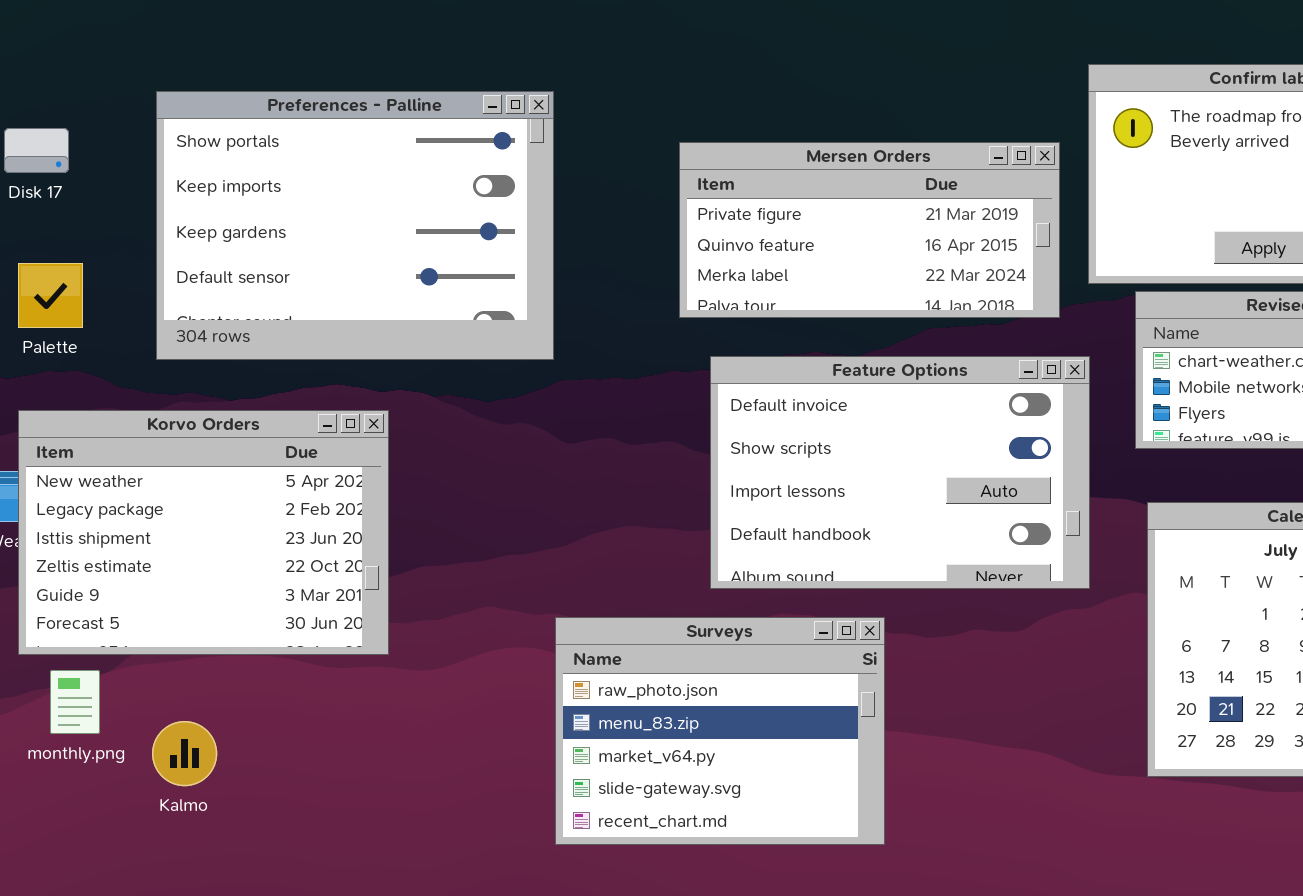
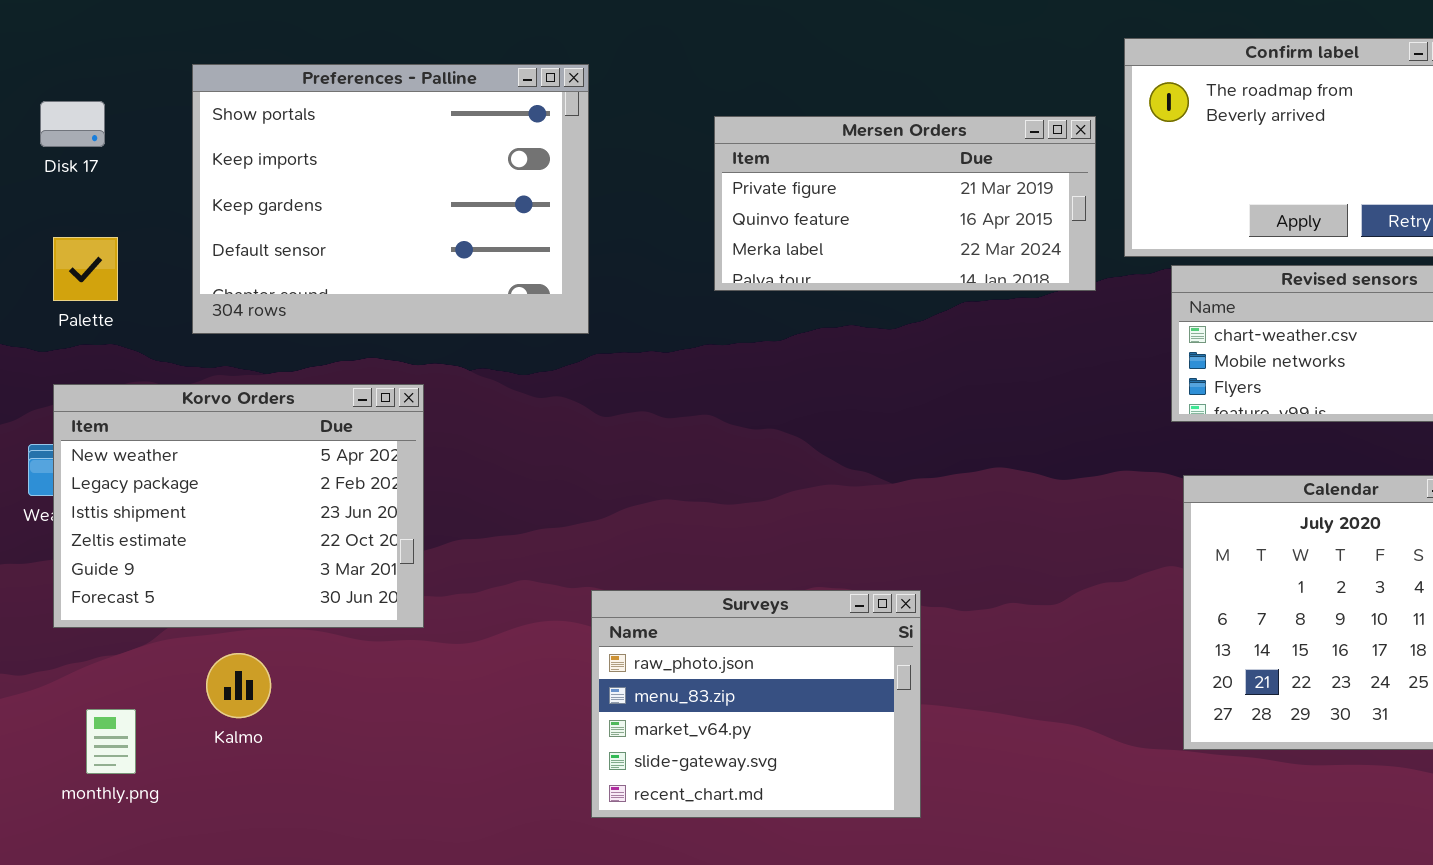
Feature Options: [710,356,1090,589] -> none, closed
monthly.png: [50,670,100,734] -> [86,709,136,774], moved
Kalmo: [152,721,217,786] -> [206,653,271,718], moved

